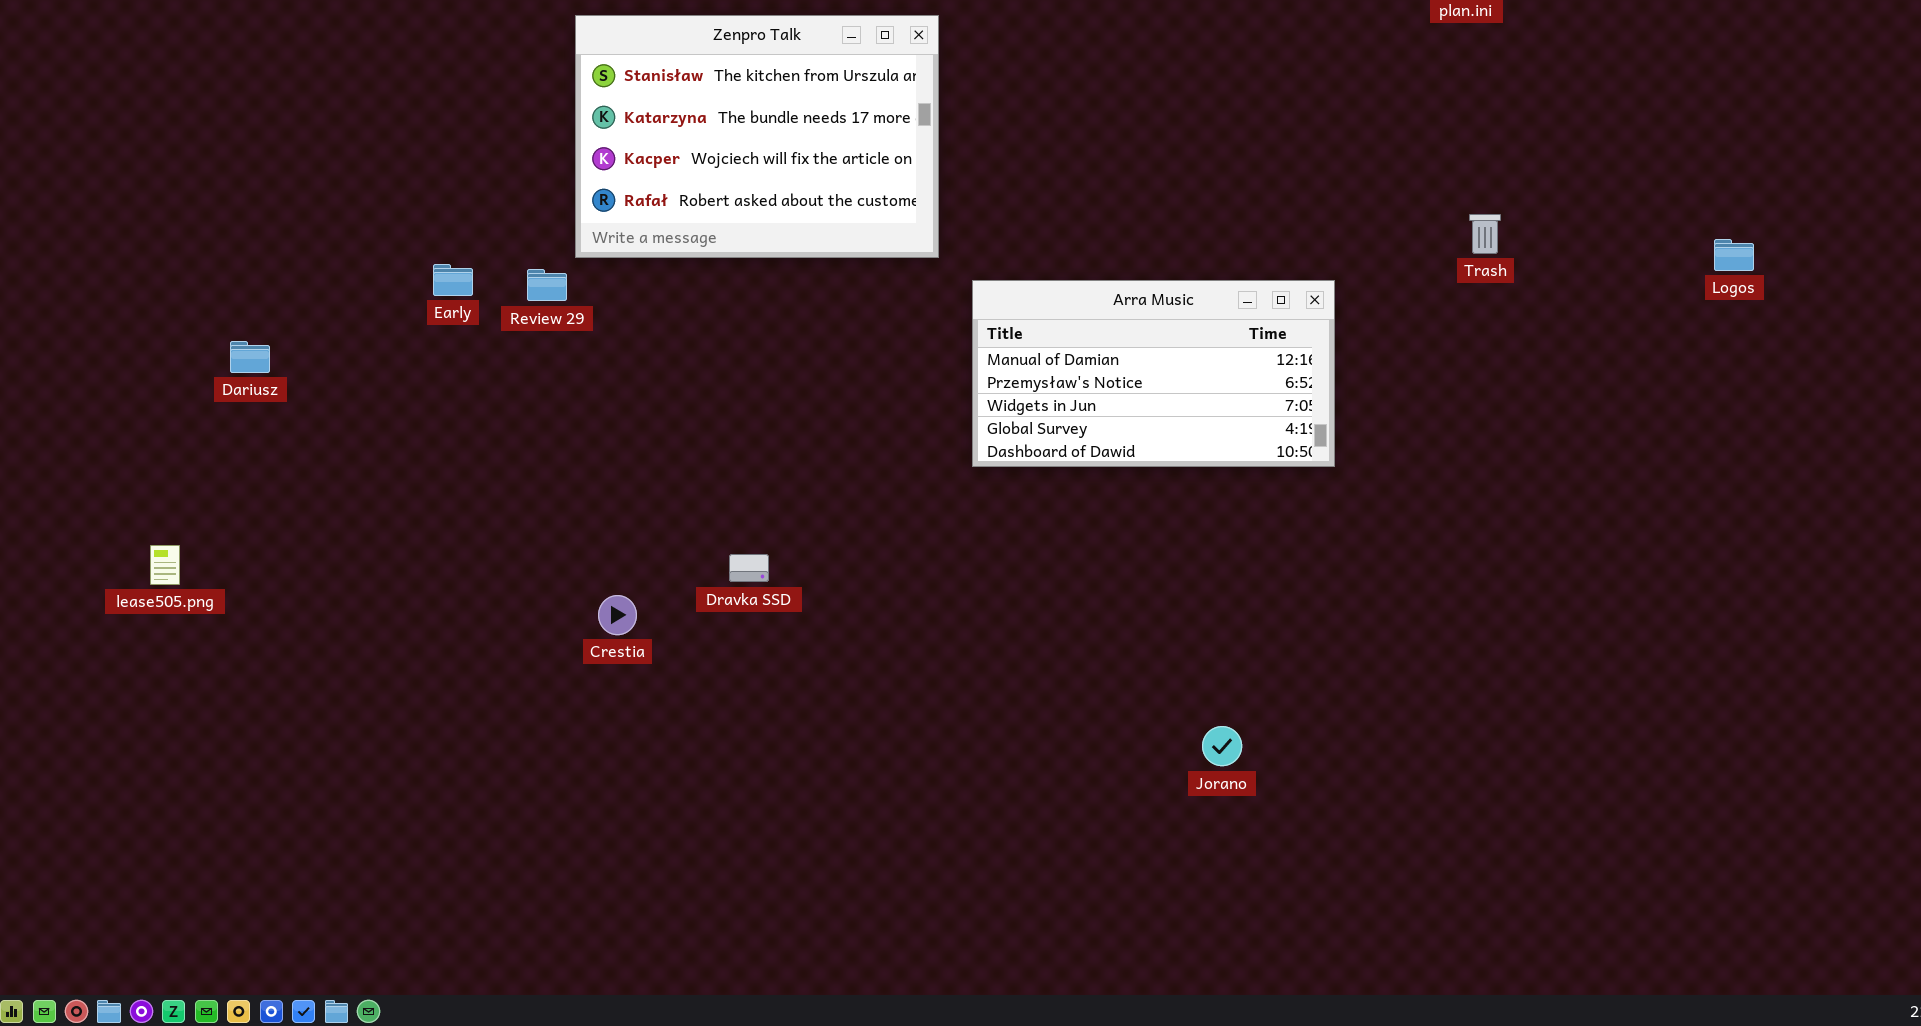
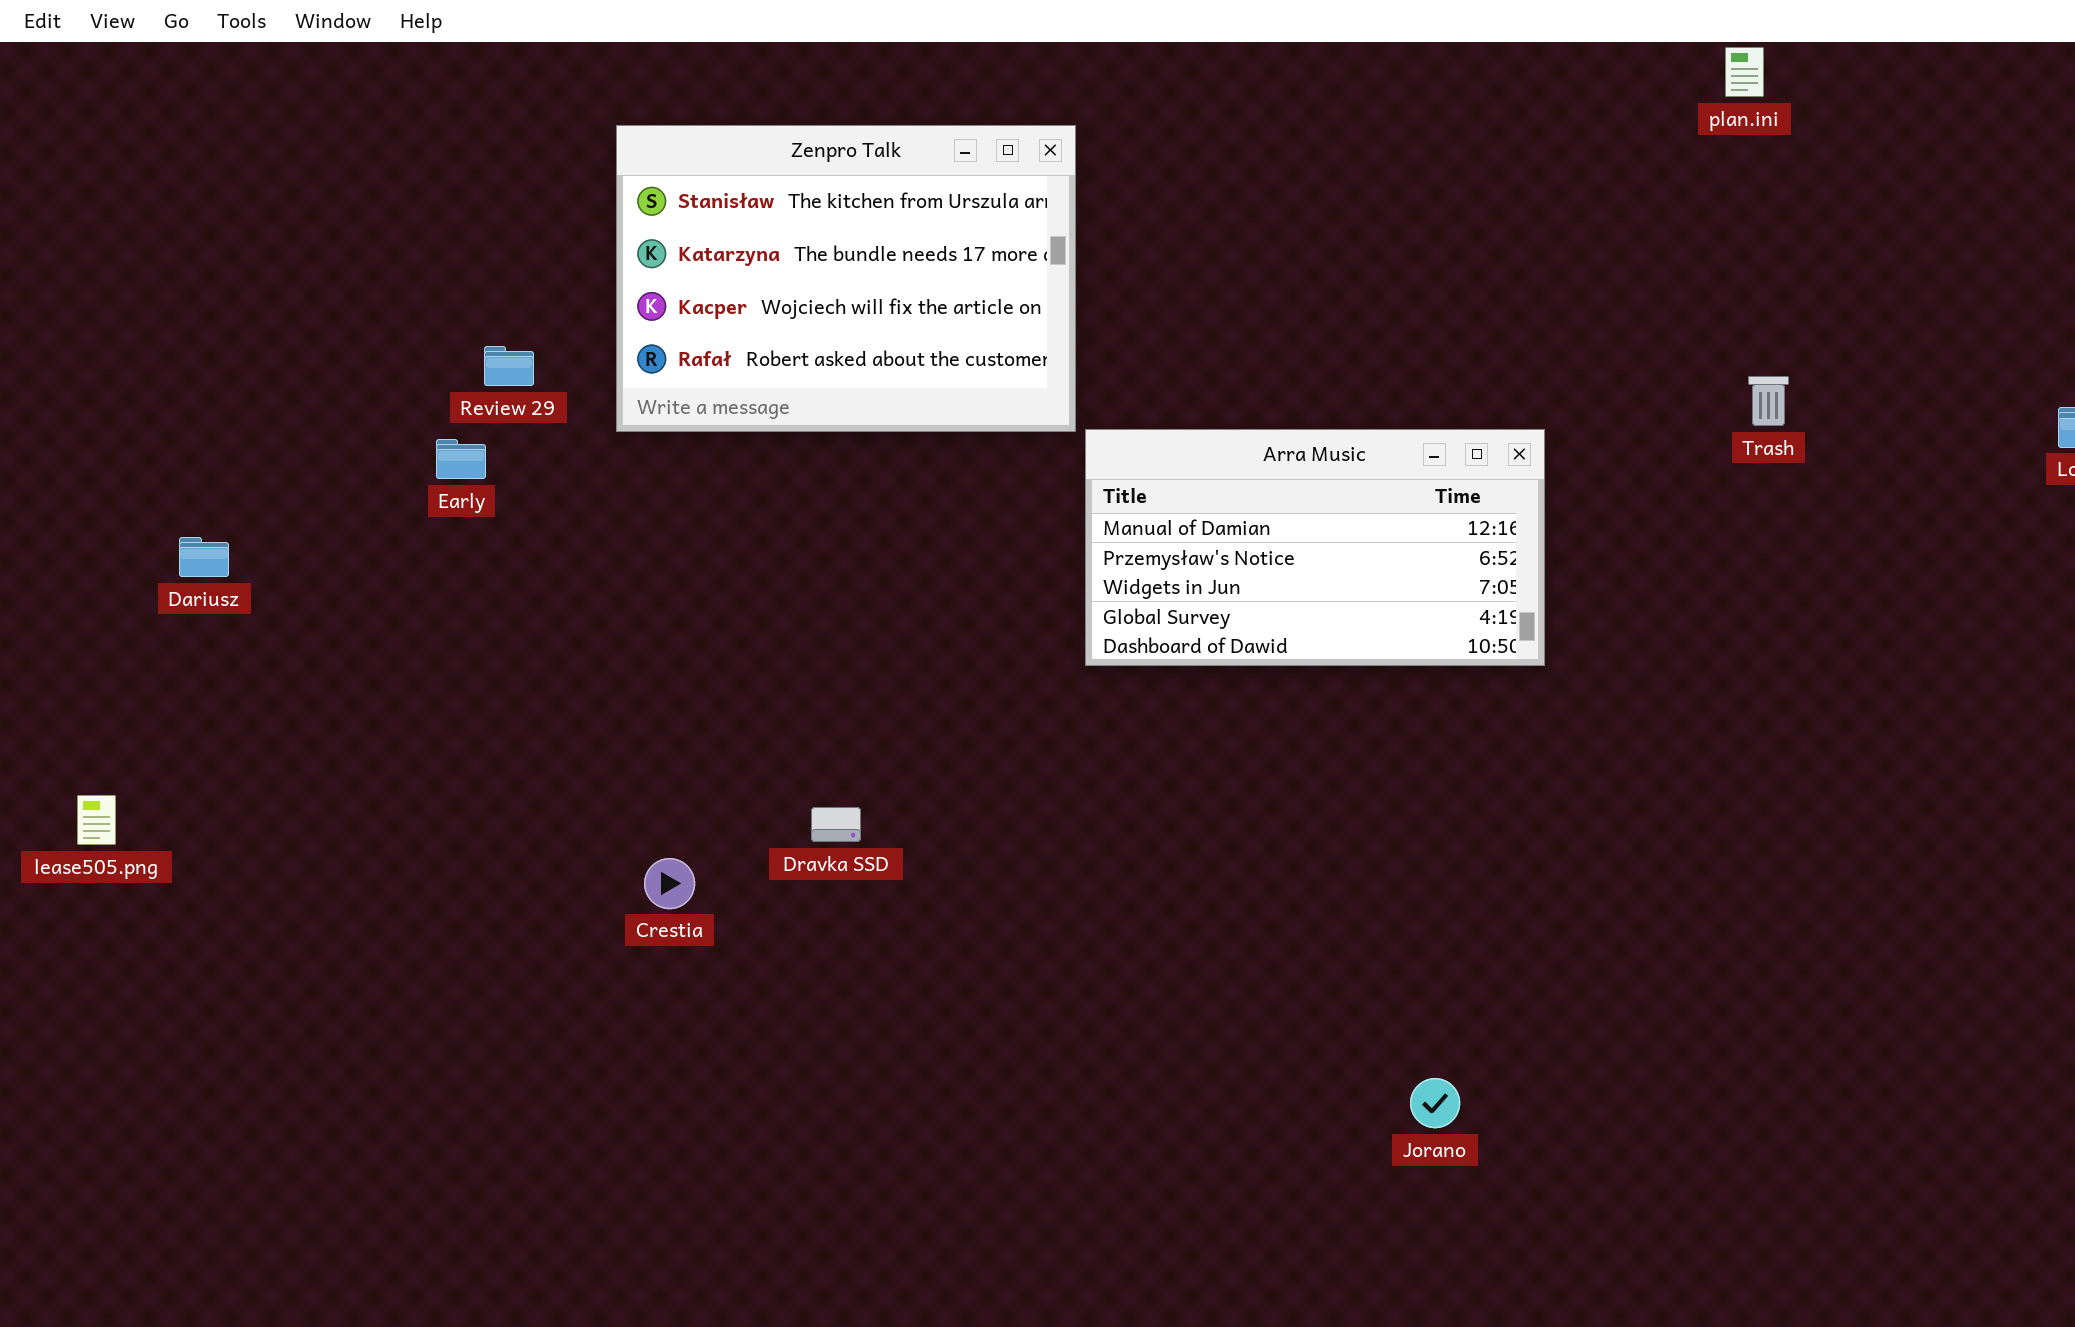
Review 29: [527,269,567,301] -> [484,346,534,386], moved
Arra Music: [972,280,1335,467] -> [1085,429,1545,666], moved
Jorano: [1202,726,1242,766] -> [1410,1078,1460,1128], moved

